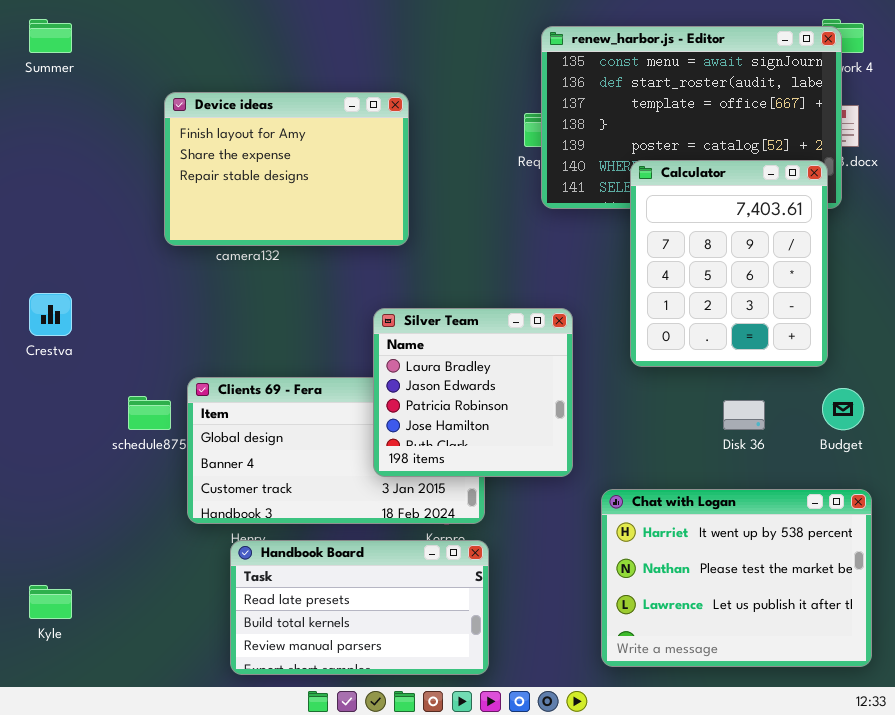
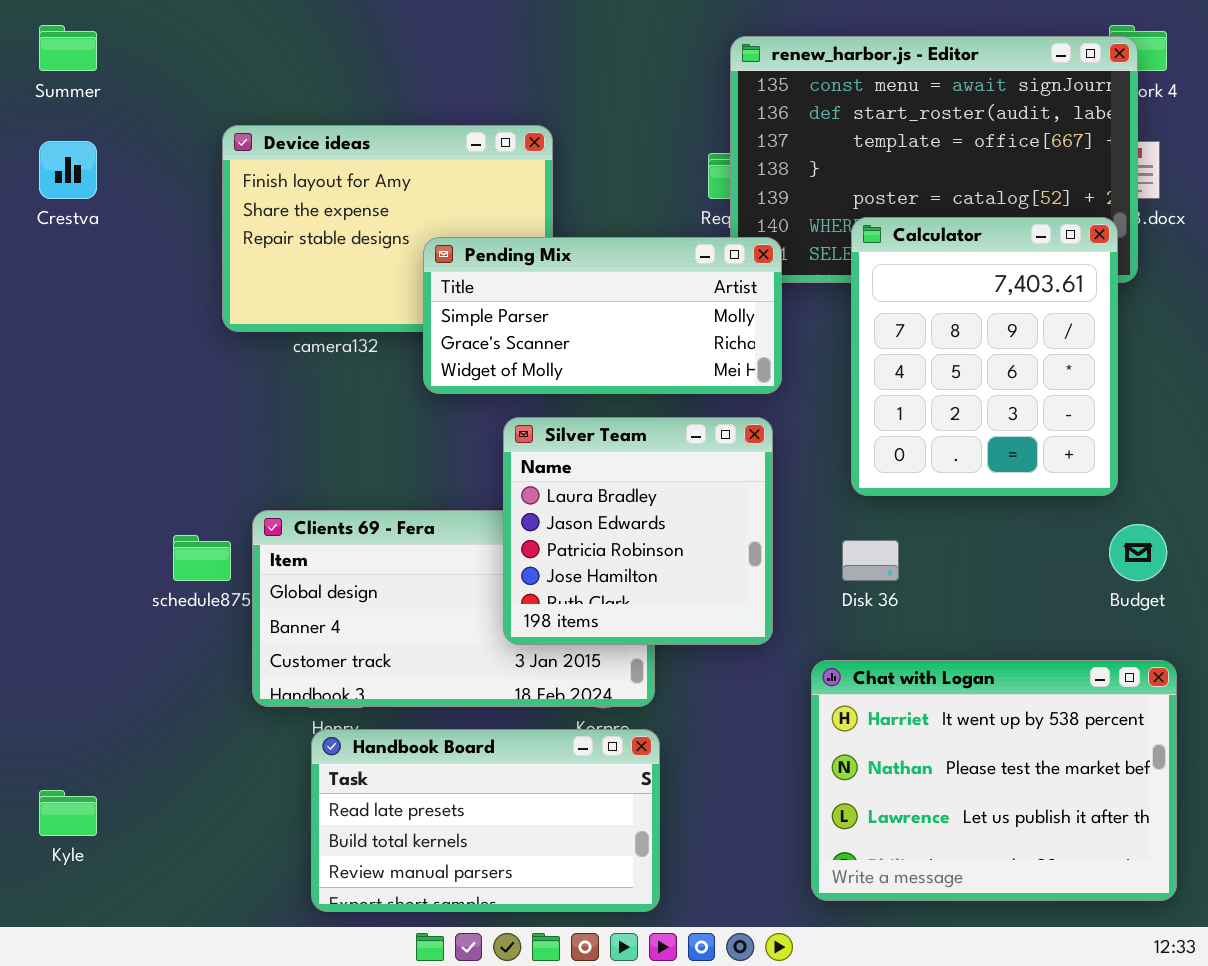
Pending Mix: none -> [423,237,782,394], opened
Crestva: [29,293,72,336] -> [39,141,97,199], moved
Disk 36: [723,400,765,430] -> [842,540,899,581], moved

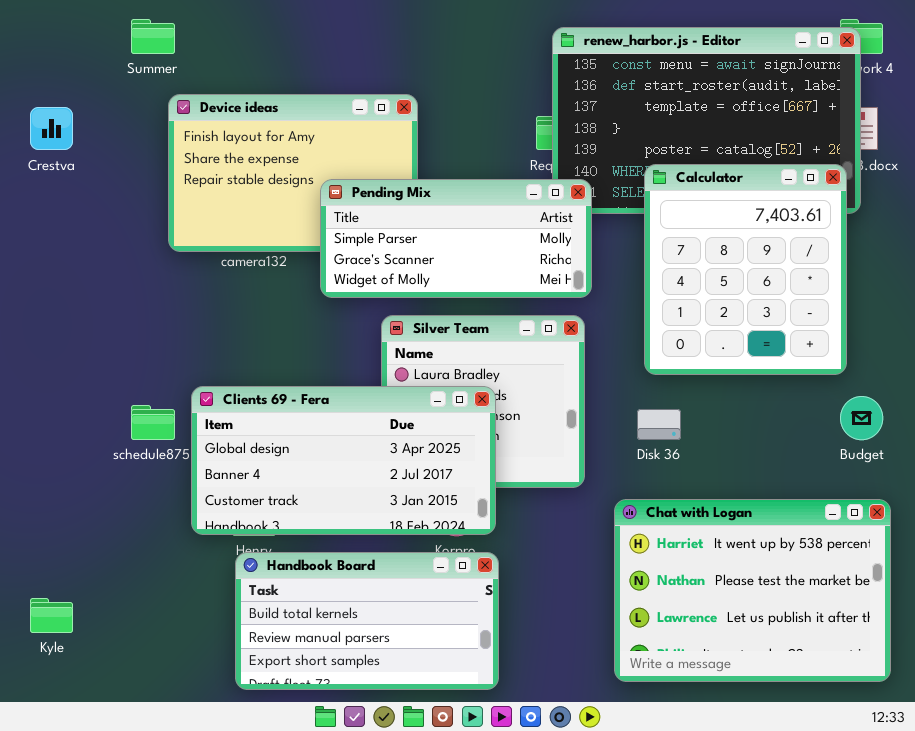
Summer: [39,25,97,71] -> [131,19,175,54], moved
Clients 69 - Fera: [252,510,655,707] -> [191,386,496,535], raised
Handbook Board: [311,729,660,912] -> [235,552,499,690], scrolled down 1 row

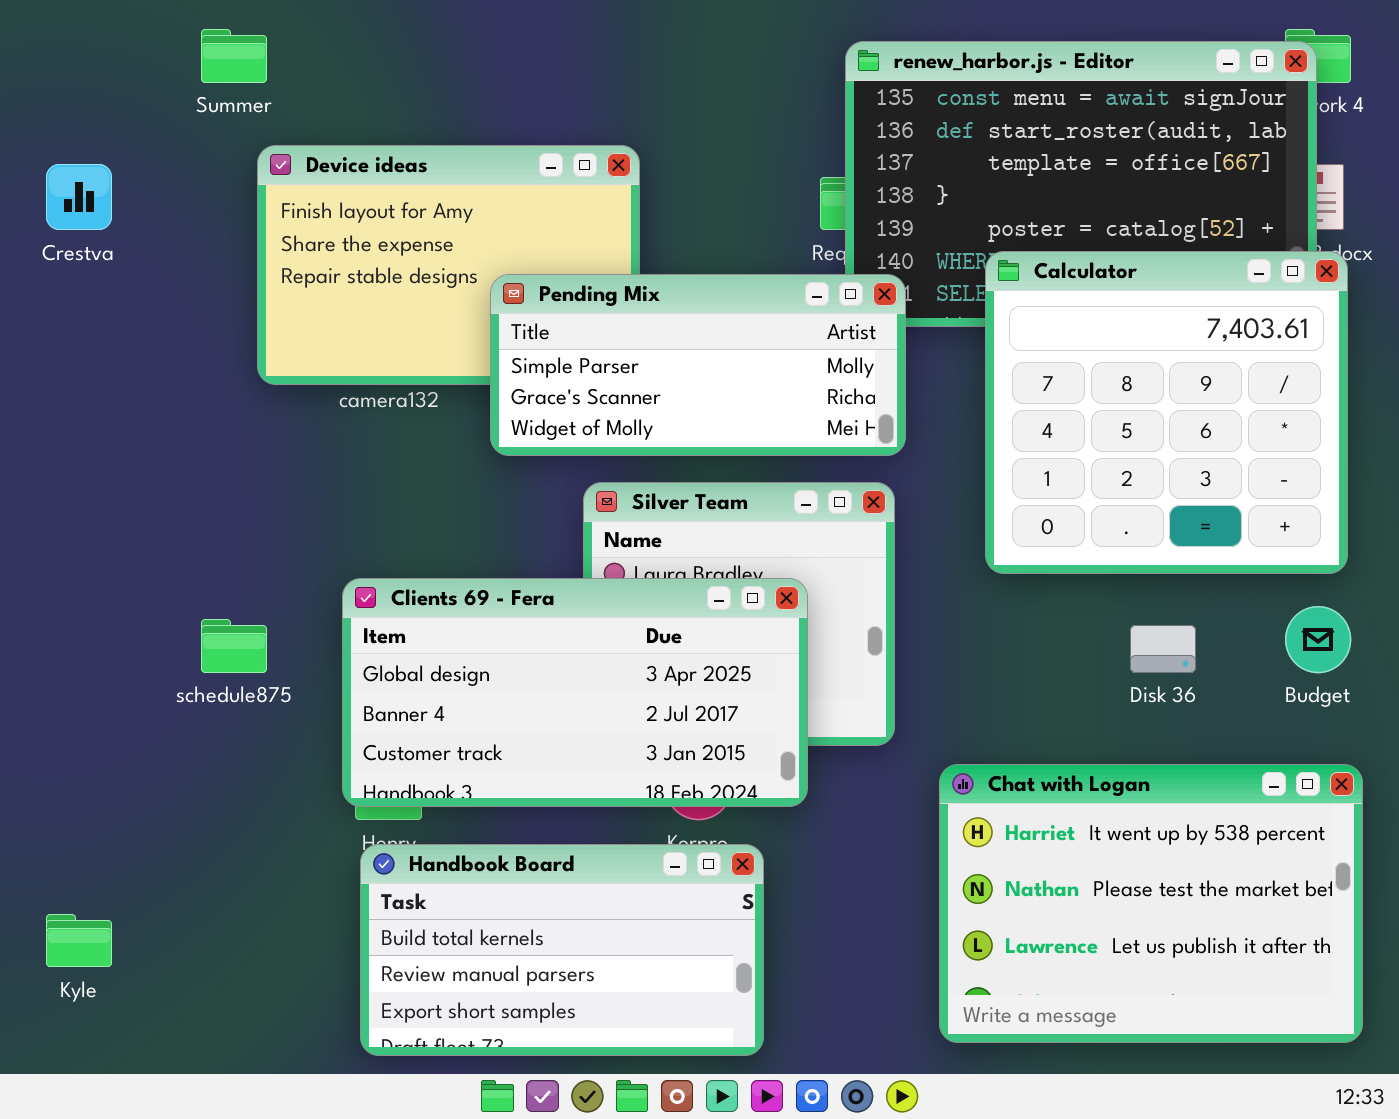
Calculator: [644,164,847,375] -> [985,251,1348,574], resized
Clients 69 - Fera: [191,386,496,535] -> [342,578,808,807], moved
Disk 36: [637,409,681,440] -> [1130,625,1196,673], moved

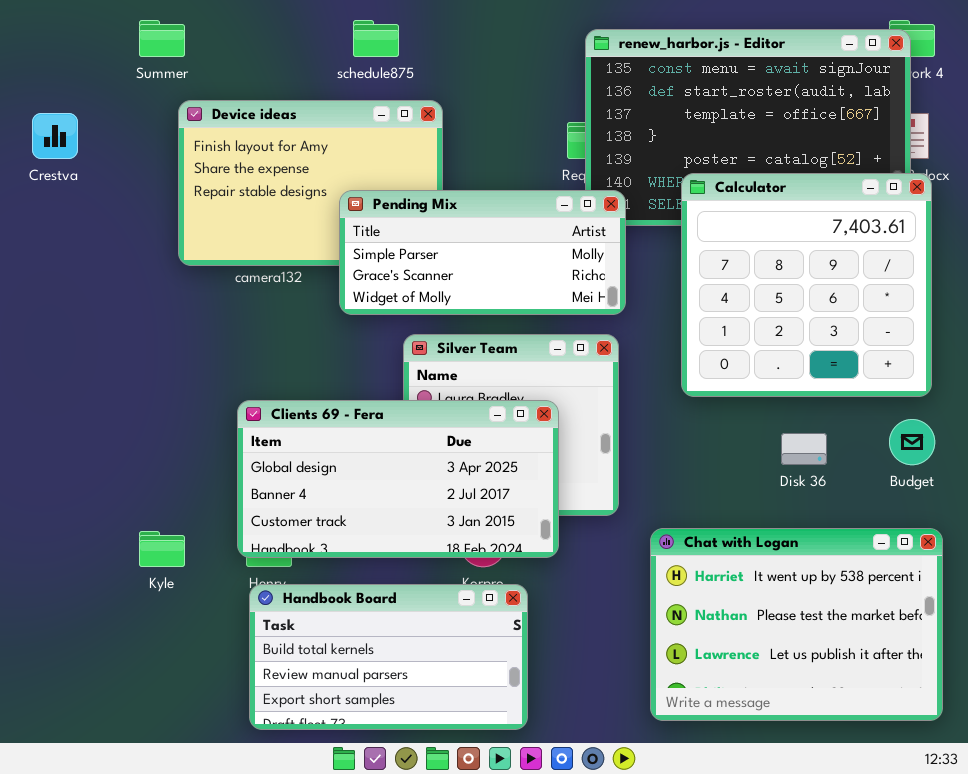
schedule875: [201,619,267,673] -> [353,20,399,57], moved
Kyle: [46,914,112,967] -> [139,531,185,567], moved

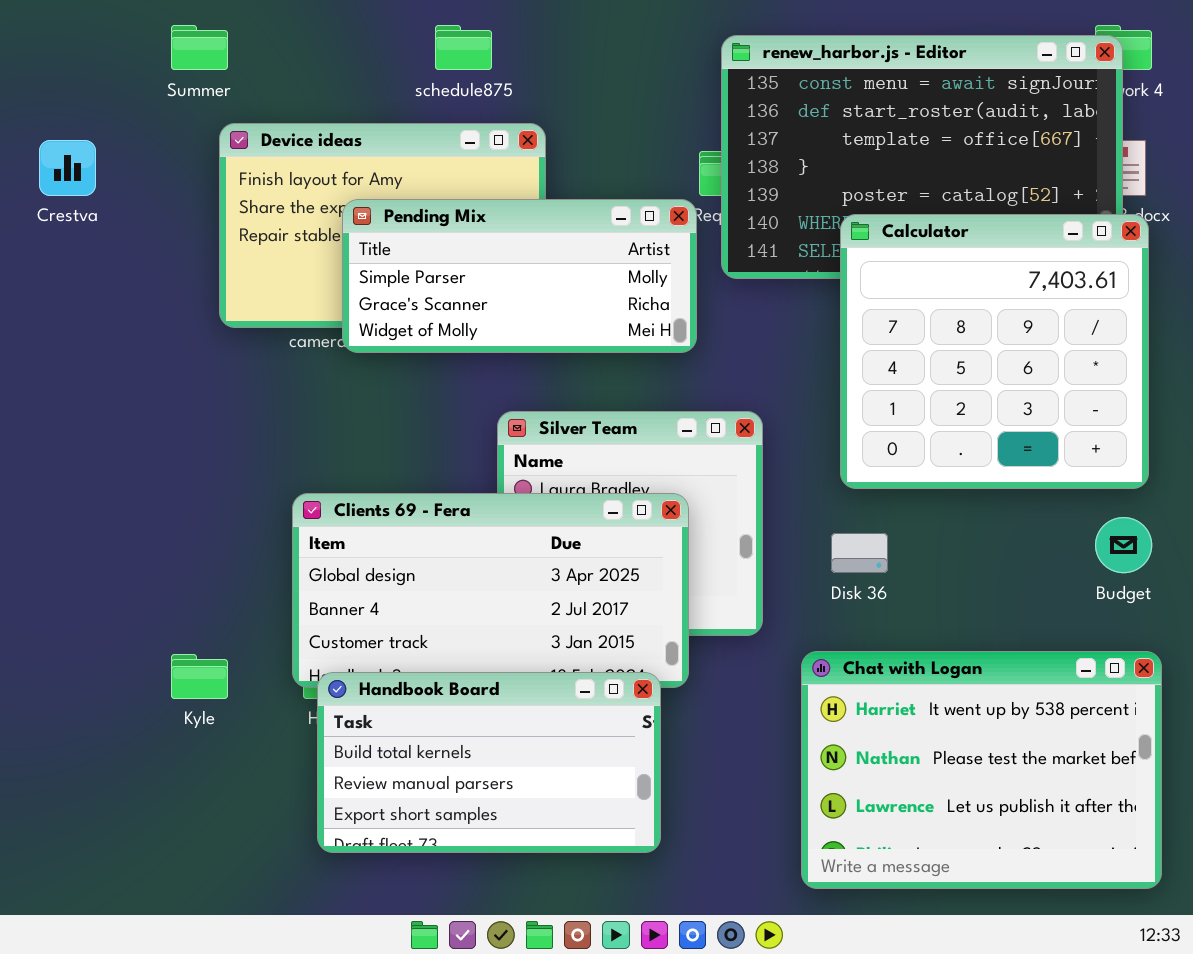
Pending Mix: [339,190,626,315] -> [342,199,697,353], moved
Disk 36: [781,433,827,465] -> [831,533,888,573], moved
Handbook Board: [249,584,528,730] -> [317,672,661,853], moved

